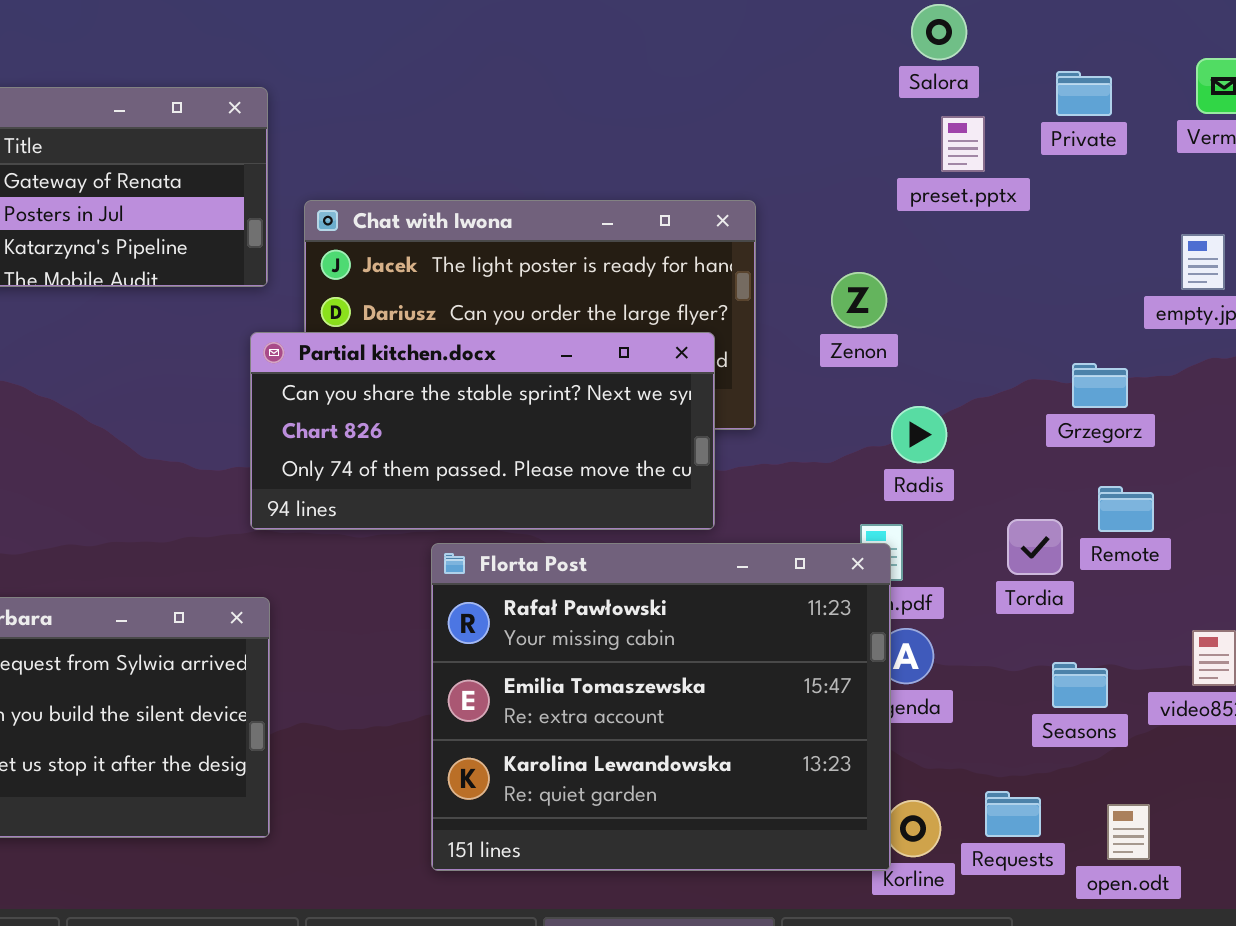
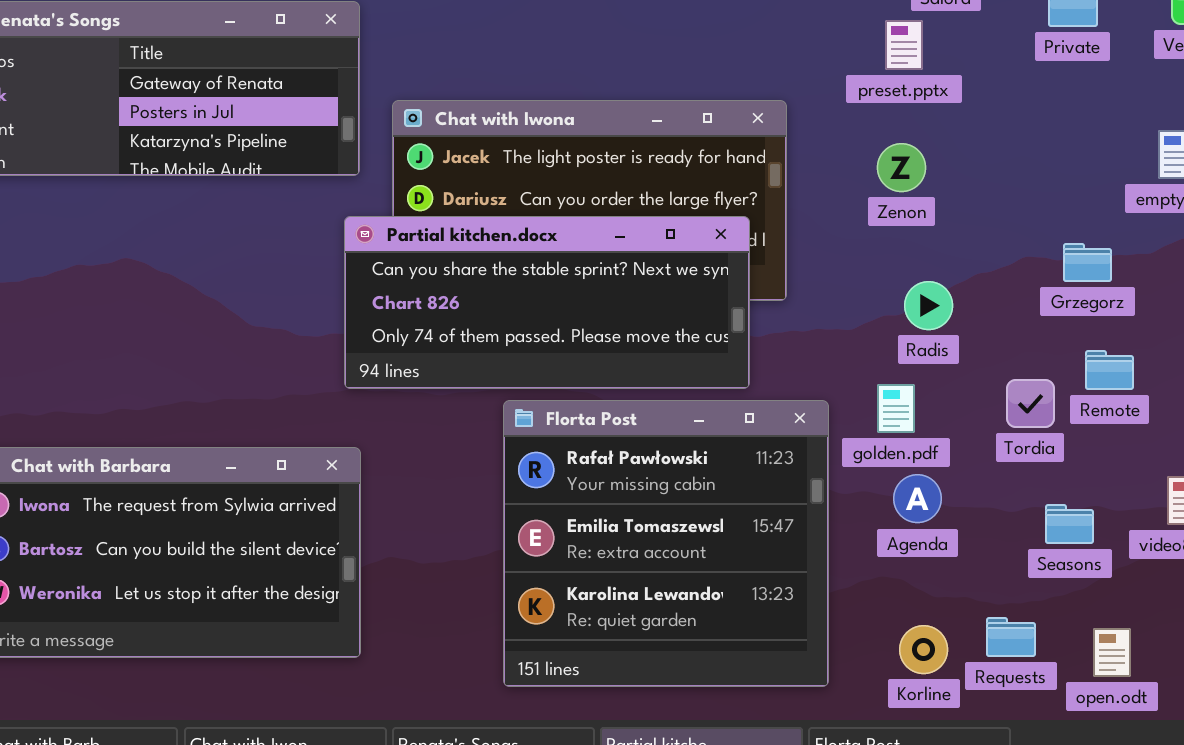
preset.pptx: [941,116,985,172] -> [885,20,923,70], moved
Zenon: [831,272,887,328] -> [877,143,926,192], moved
Florta Post: [431,543,891,871] -> [503,400,829,687], resized

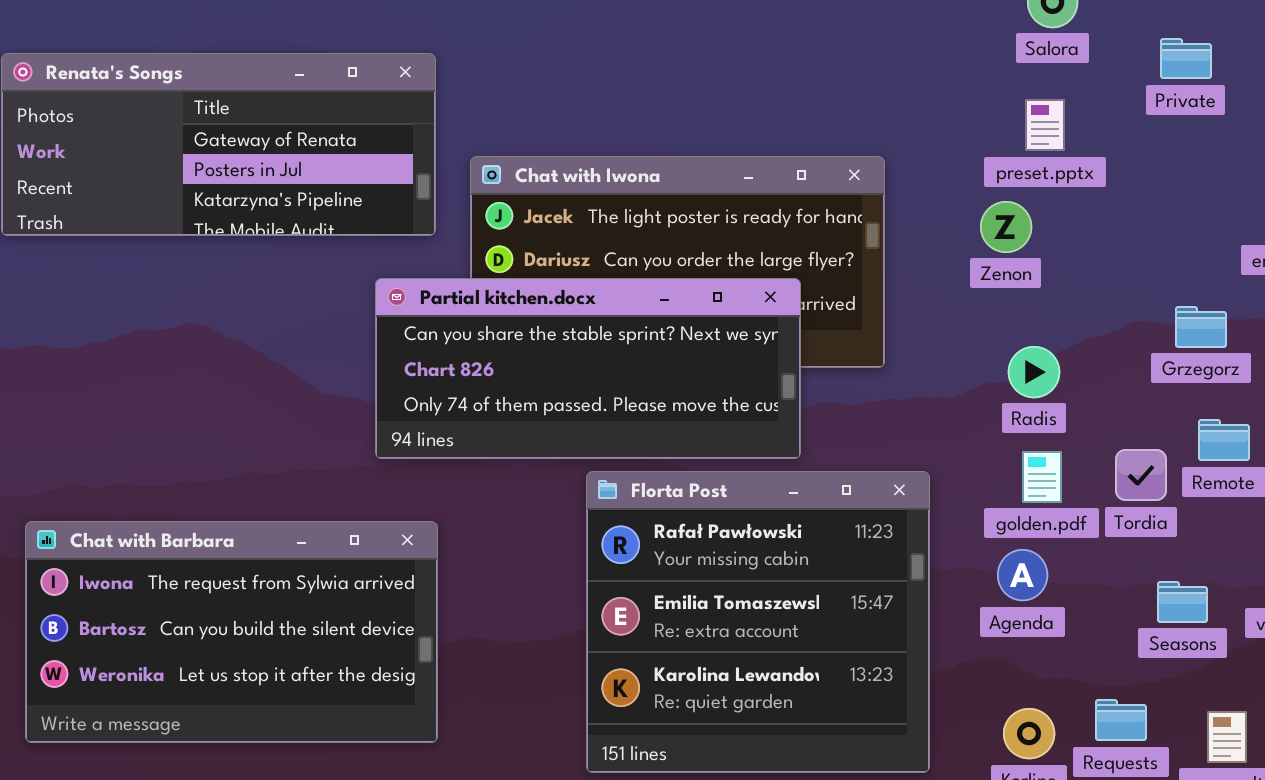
preset.pptx: [885,20,923,70] -> [1025,99,1065,151], moved
Partial kitchen.docx: [344,216,750,389] -> [375,278,801,459], moved
golden.pdf: [877,384,915,433] -> [1022,451,1062,503], moved

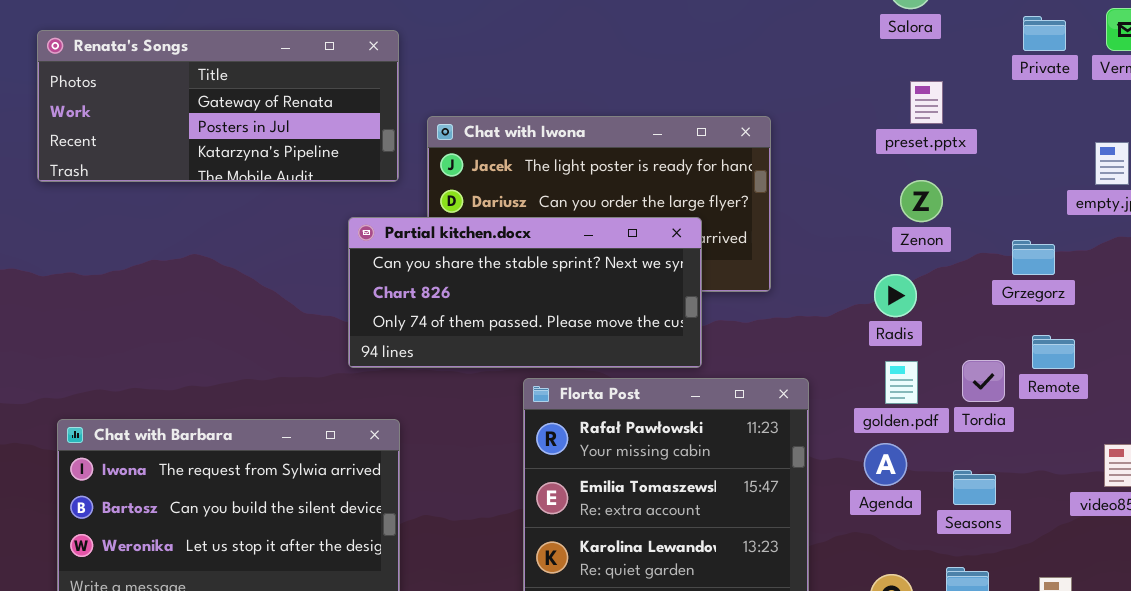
Private: [1160,38,1212,79] -> [1023,16,1066,51], moved
preset.pptx: [1025,99,1065,151] -> [910,81,943,124], moved
Zenon: [980,201,1032,253] -> [900,180,943,222], moved
Seasons: [1157,581,1208,623] -> [953,470,996,505], moved

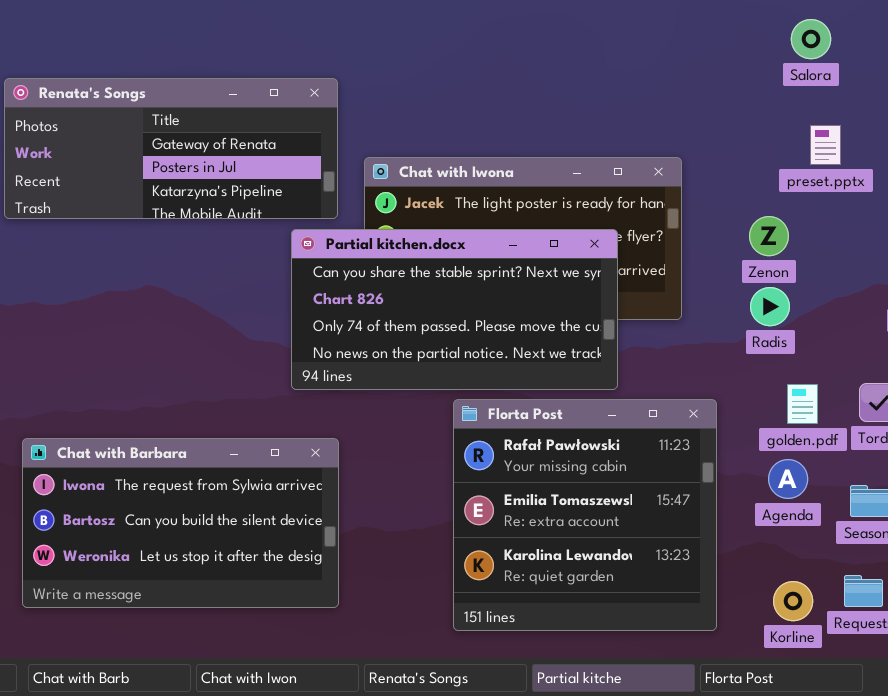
Zenon: [900,180,943,222] -> [749,216,789,256], moved
Partial kitchen.docx: [348,217,702,368] -> [291,229,618,390], resized
Radis: [874,274,917,317] -> [750,287,790,326], moved

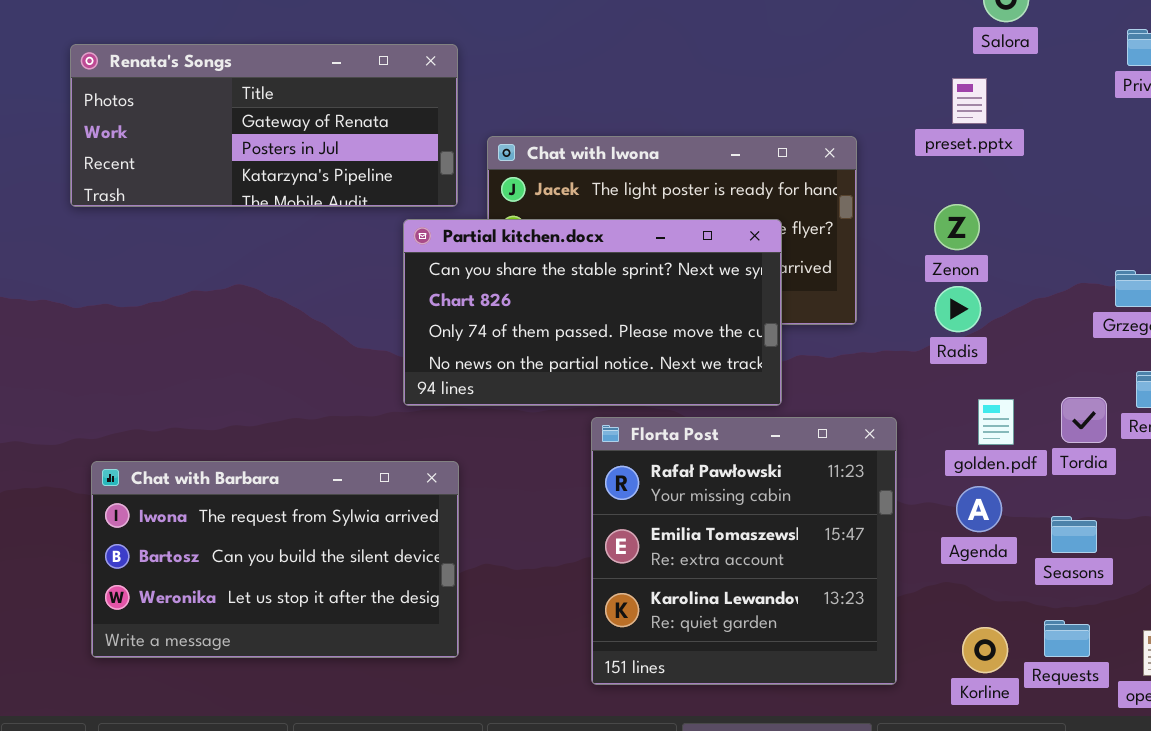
preset.pptx: [810,125,841,165] -> [952,78,987,124], moved

